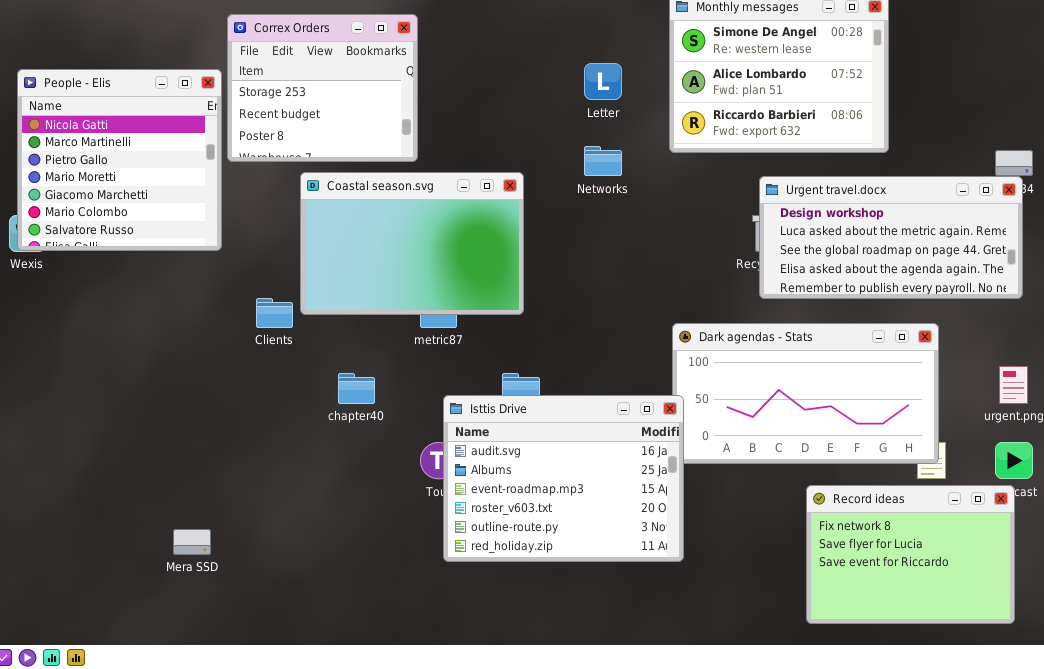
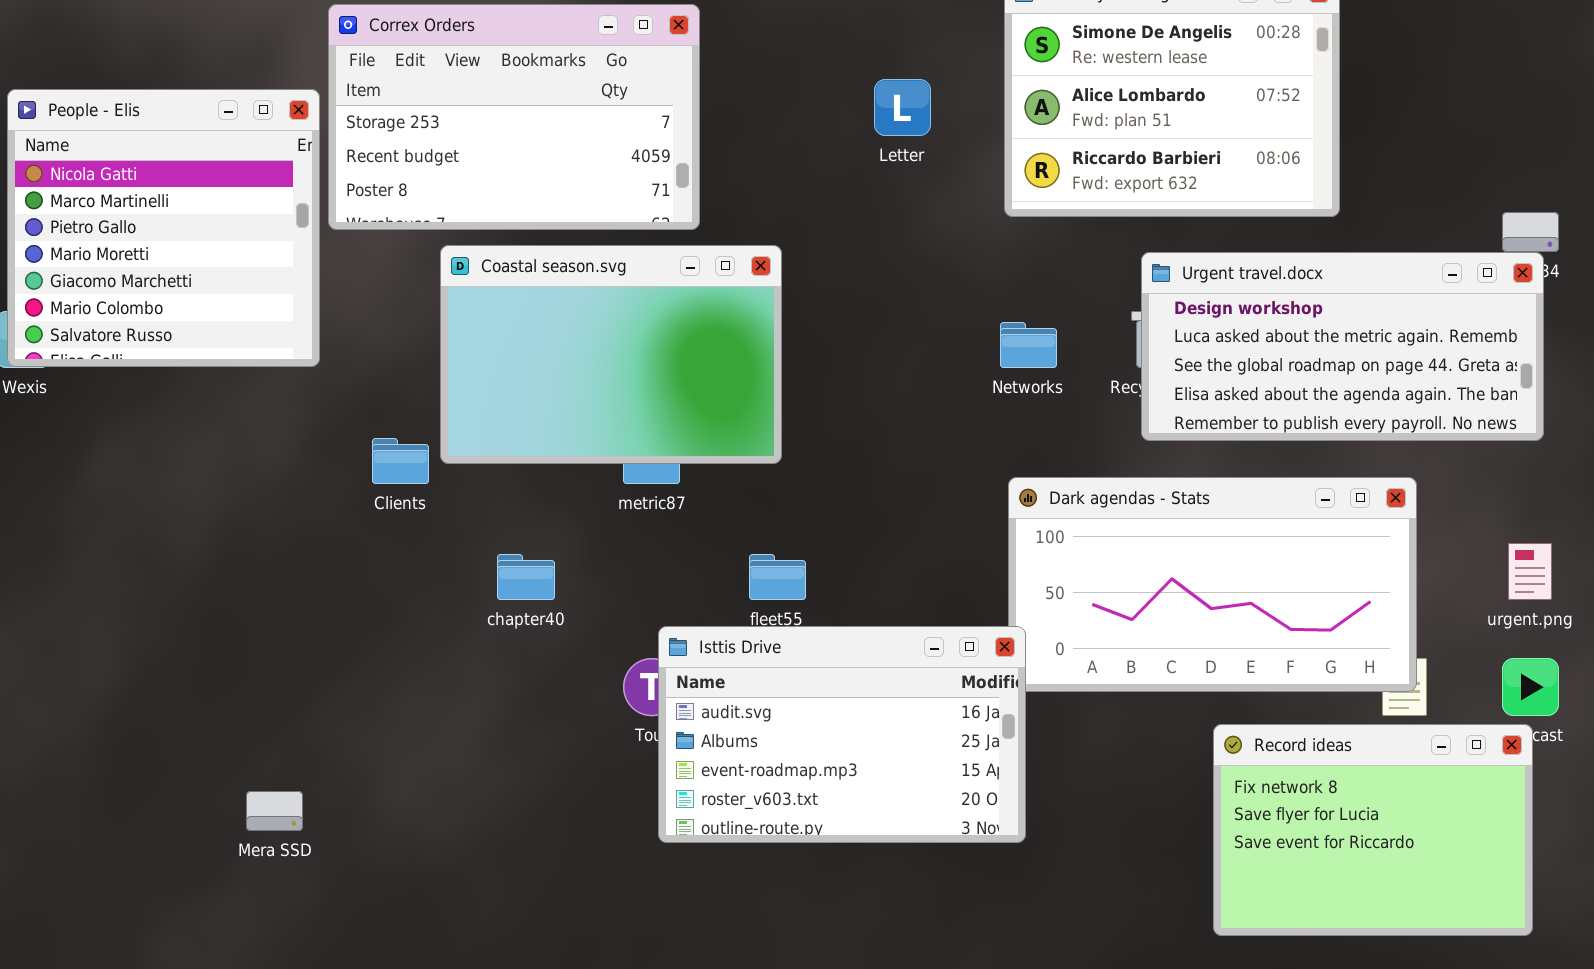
Correx Orders: [227,14,418,162] -> [328,4,700,230], resized
Networks: [584,146,622,176] -> [1000,322,1057,368], moved
Isttis Drive: [443,395,684,562] -> [658,626,1026,843], resized

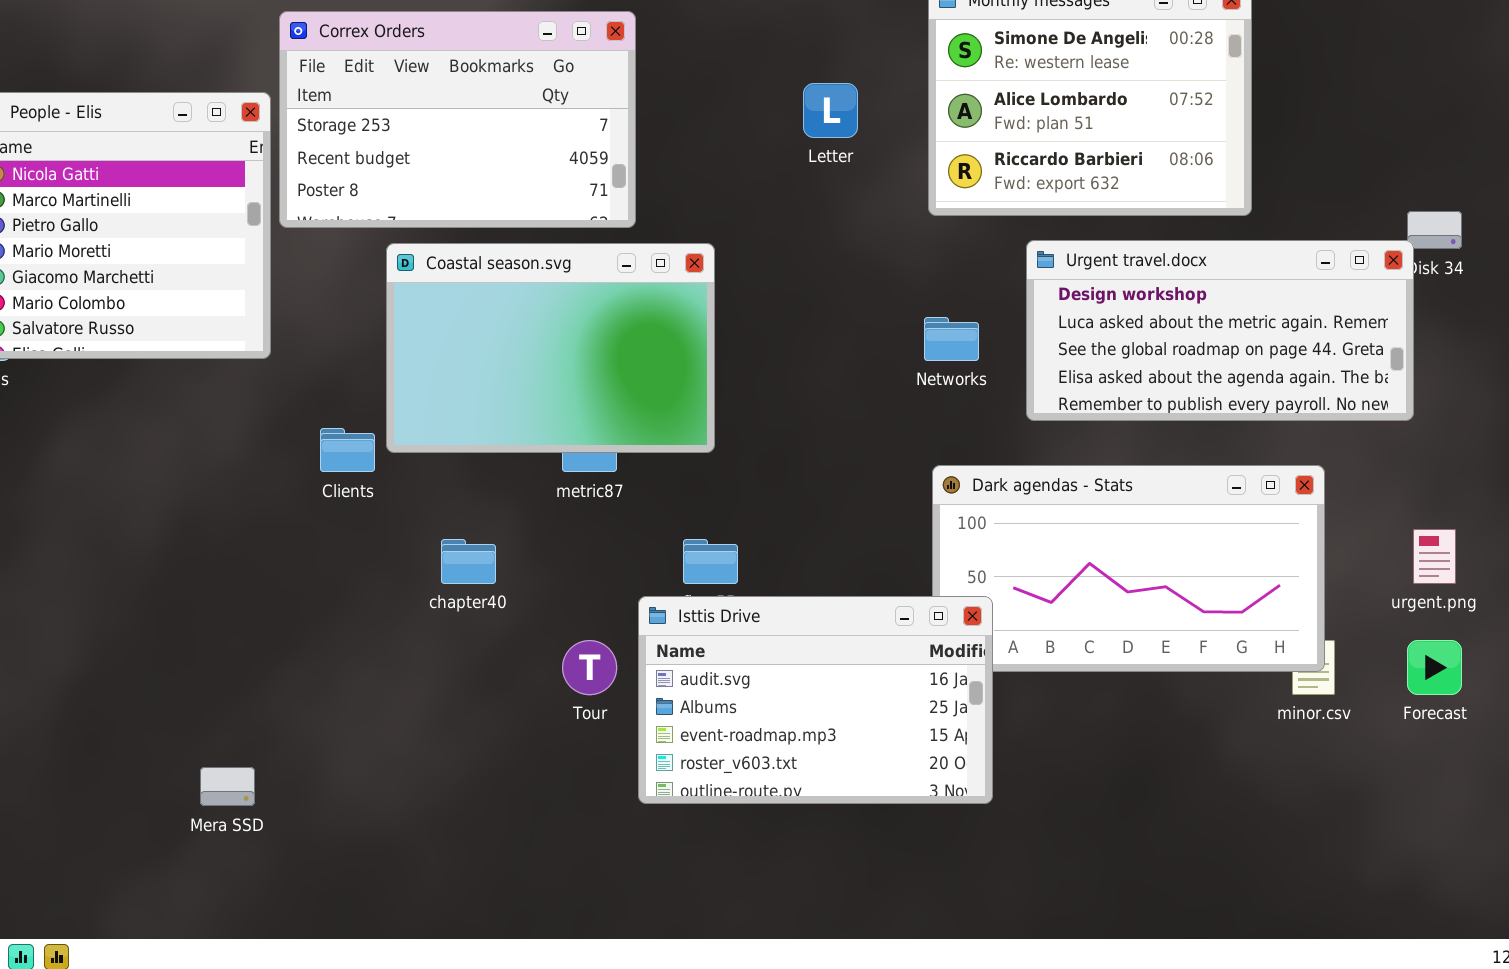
Urgent travel.docx: [1141,252,1544,441] -> [1026,240,1414,421], moved
Isttis Drive: [658,626,1026,843] -> [638,596,993,804], moved
Record ideas: [1213,724,1533,936] -> none, closed

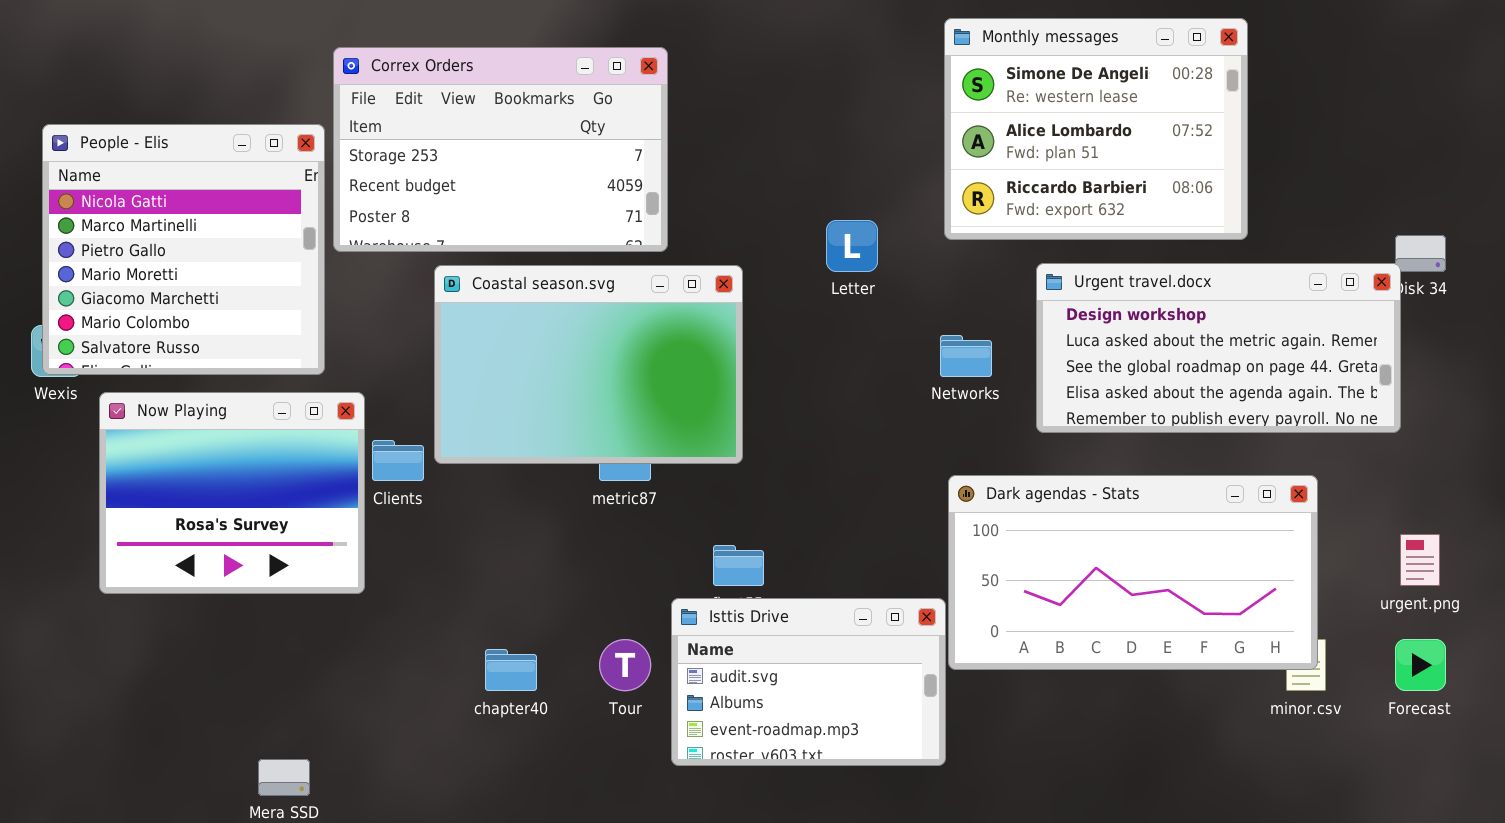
Letter: [803,83,858,138] -> [826,220,878,272], moved
Now Playing: none -> [99,392,365,594], opened
chapter40: [441,539,496,584] -> [485,649,537,691], moved
Isttis Drive: [638,596,993,804] -> [671,598,946,766], resized

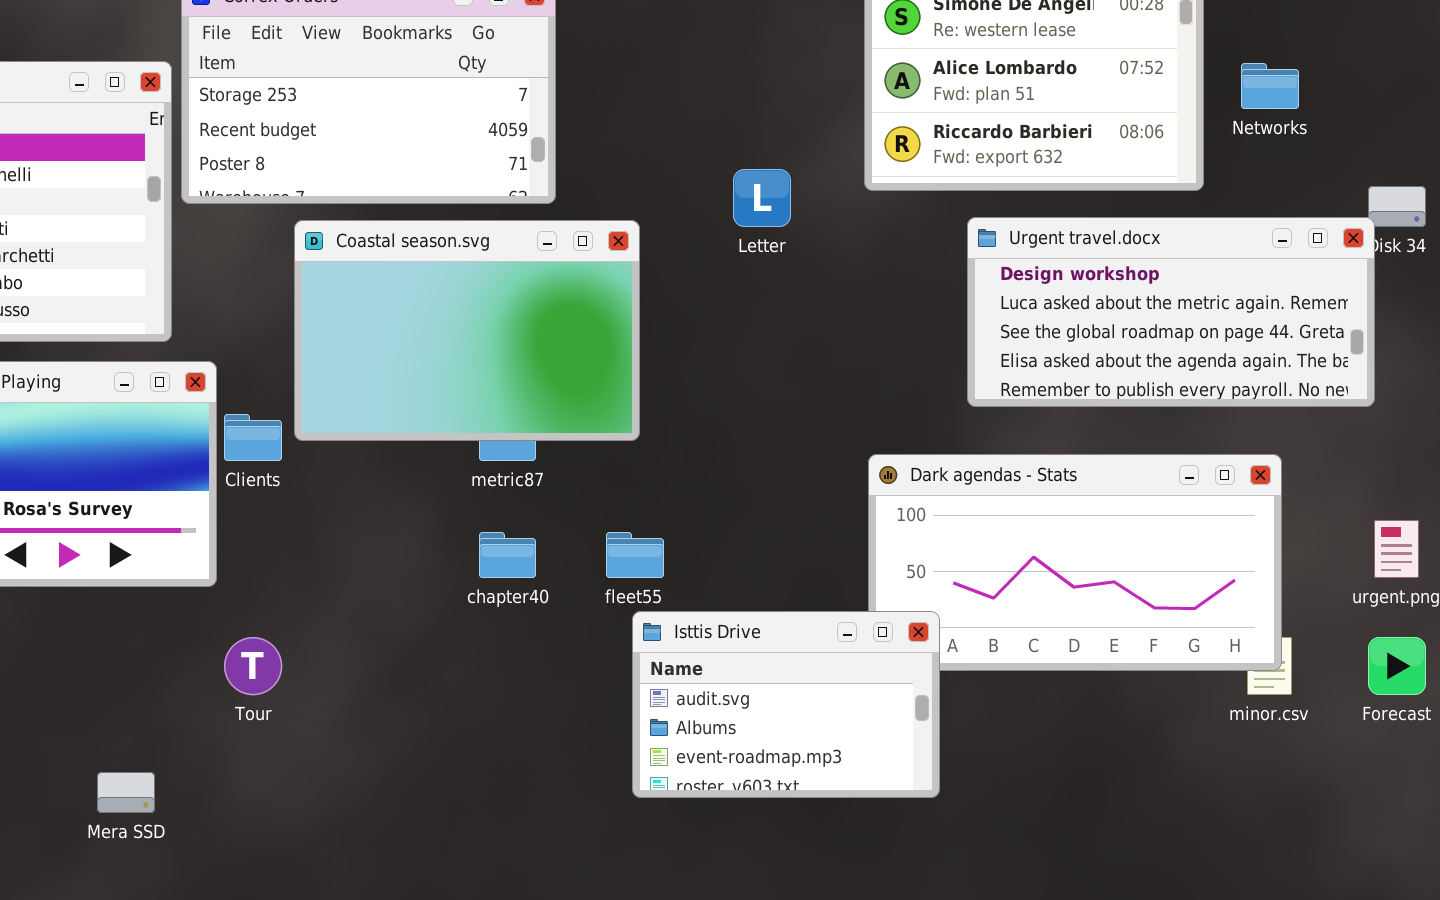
Networks: [940,335,992,377] -> [1241,63,1299,109], moved
Isttis Drive: [671,598,946,766] -> [632,611,940,798], moved
Tour: [599,639,651,691] -> [224,637,282,695], moved
chapter40: [485,649,537,691] -> [479,532,536,578], moved

